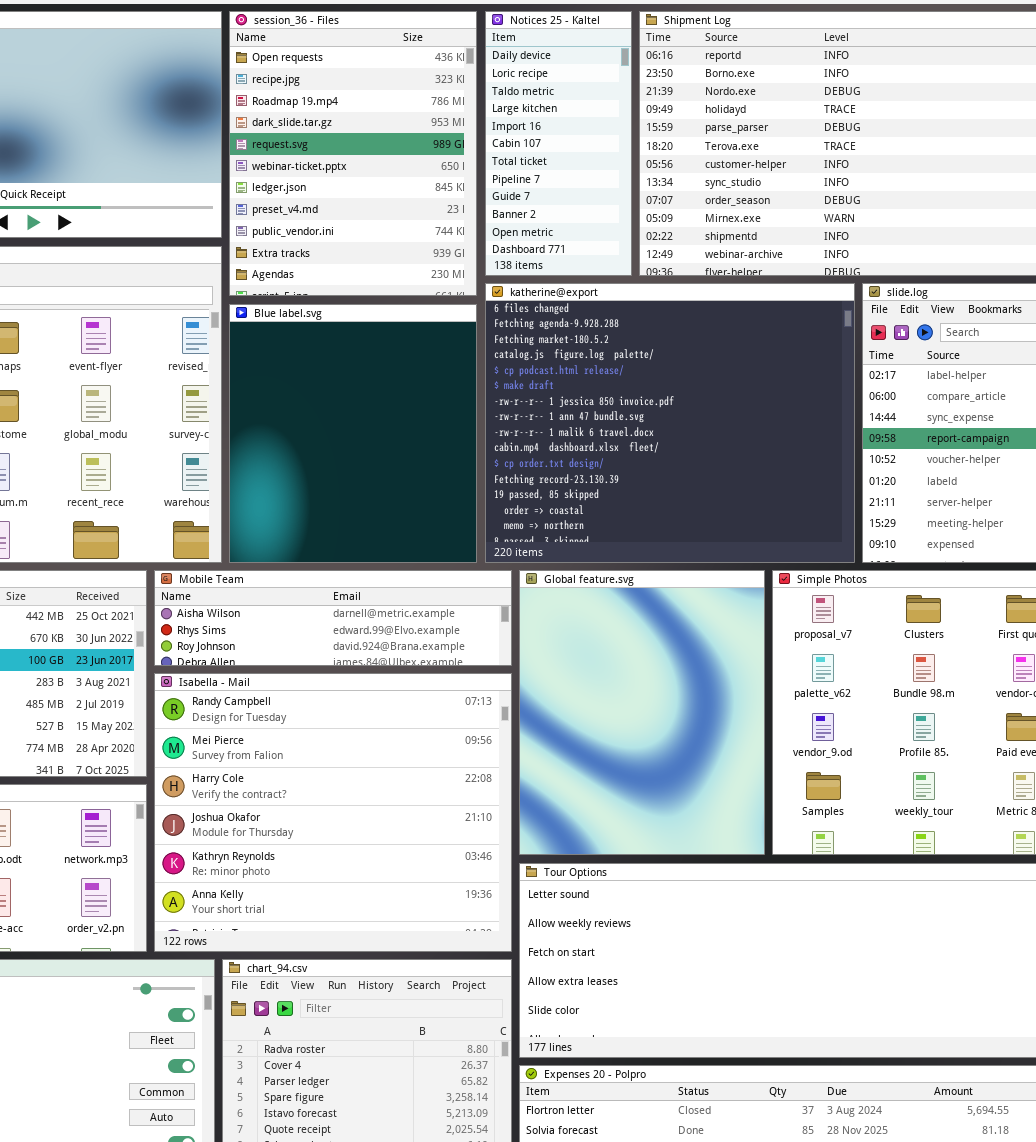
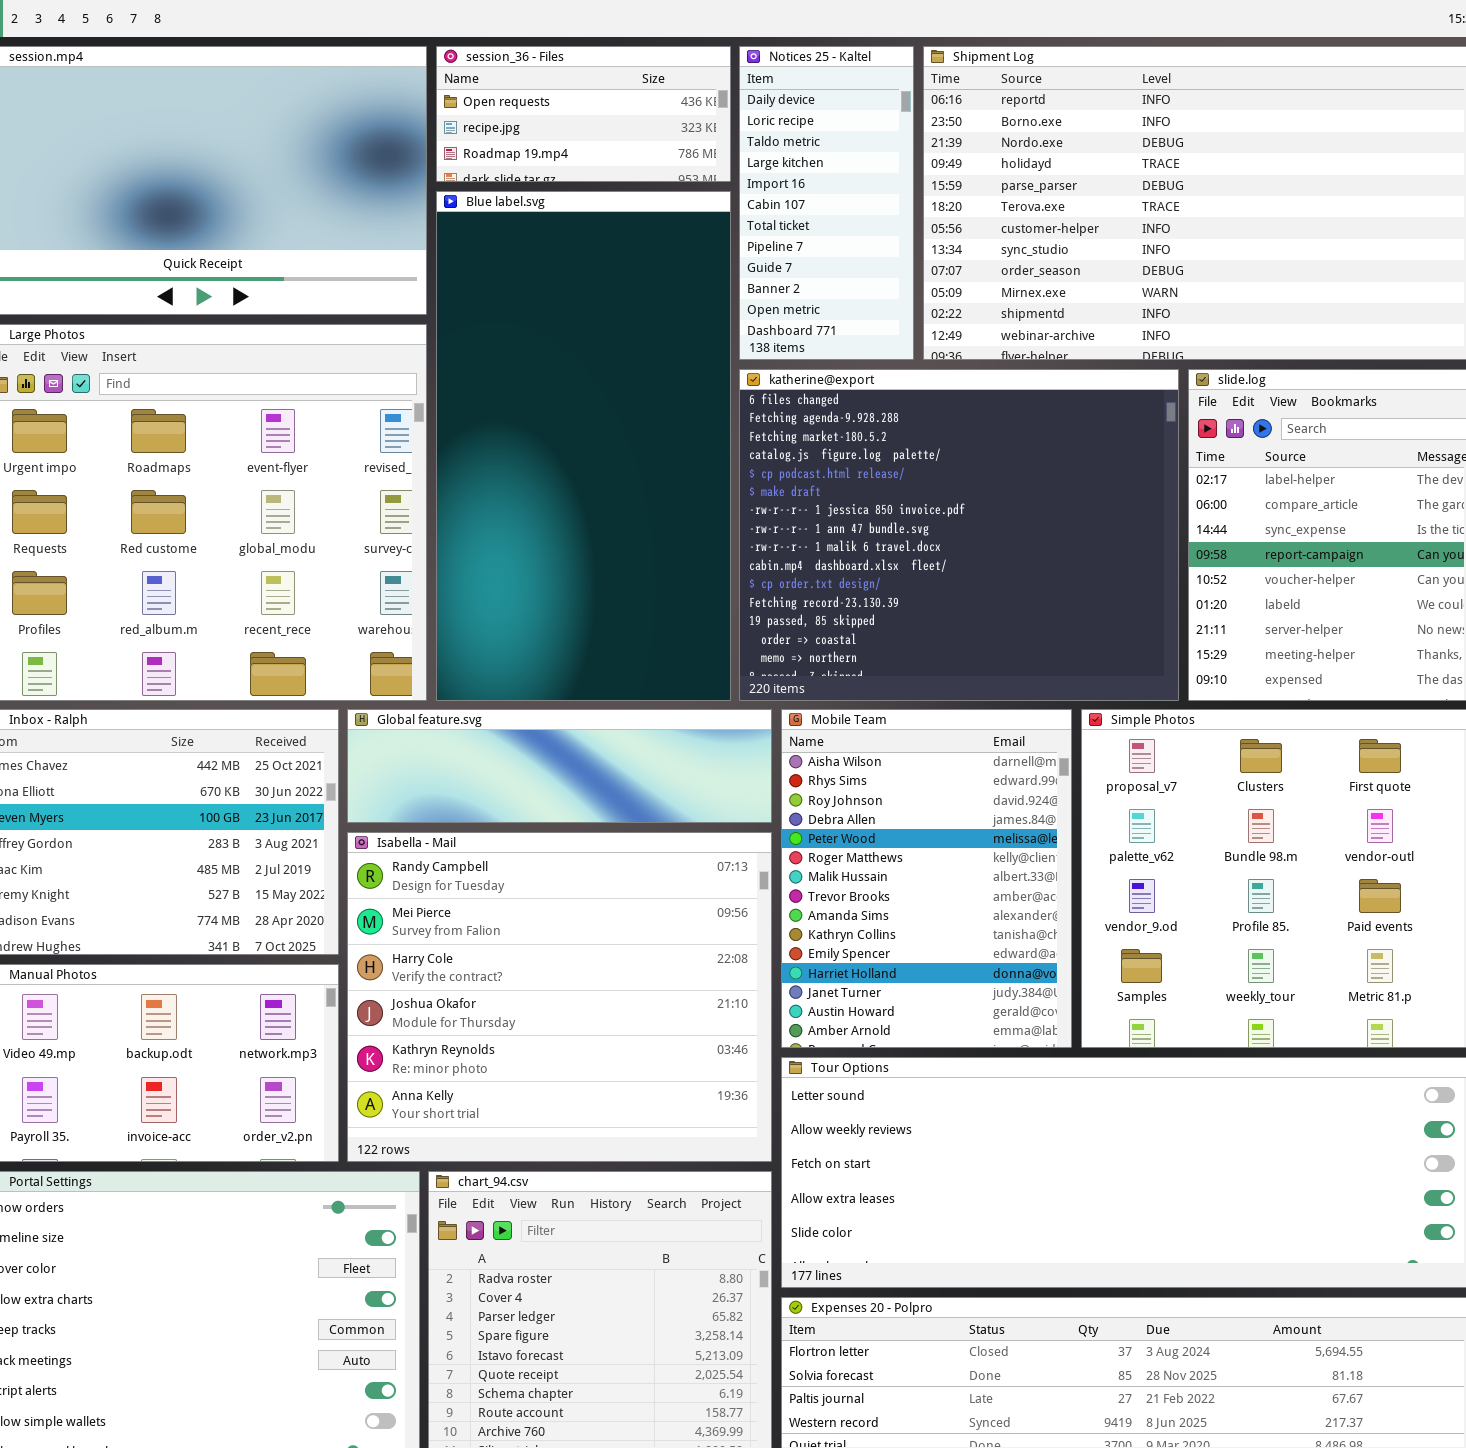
session_36 - Files: [229,11,477,296] -> [436,46,731,182], resized
Blue label.svg: [229,304,477,563] -> [436,191,731,701], resized
Mobile Team: [154,570,512,666] -> [781,709,1072,1048], moved, resized
Global feature.svg: [519,570,765,855] -> [347,709,772,823], moved, resized

